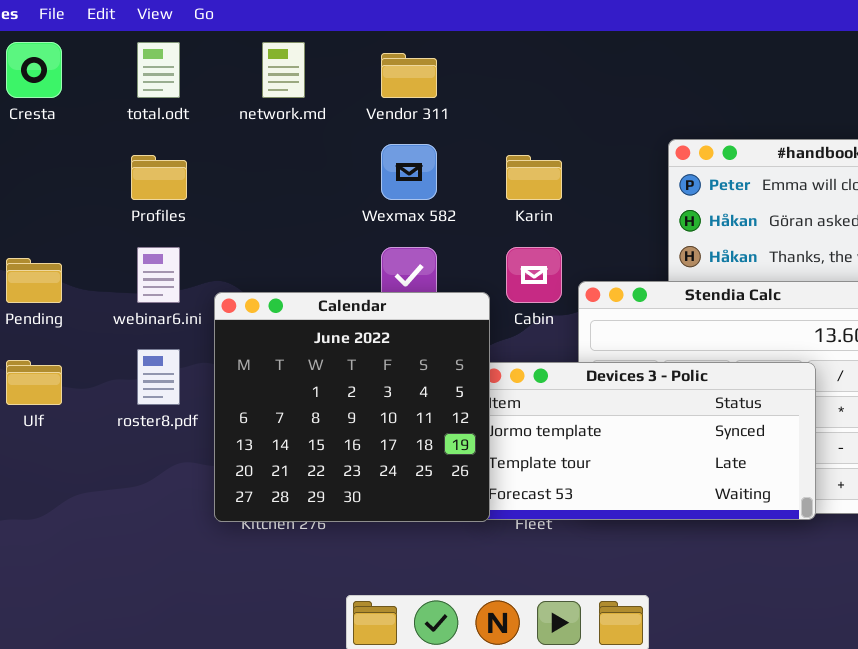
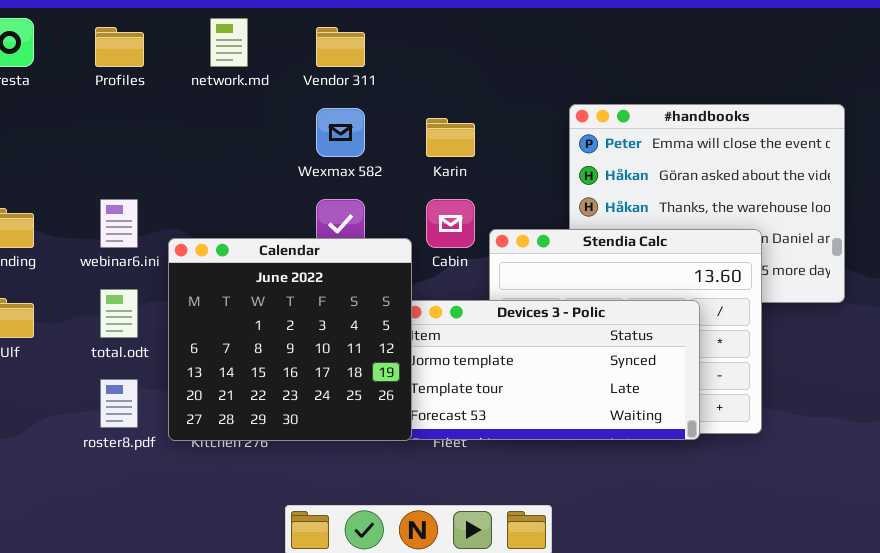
total.odt: [137,42,180,98] -> [100,289,138,338], moved
Profiles: [131,155,187,200] -> [95,27,144,67], moved
roster8.pdf: [137,349,180,405] -> [100,379,138,428], moved

